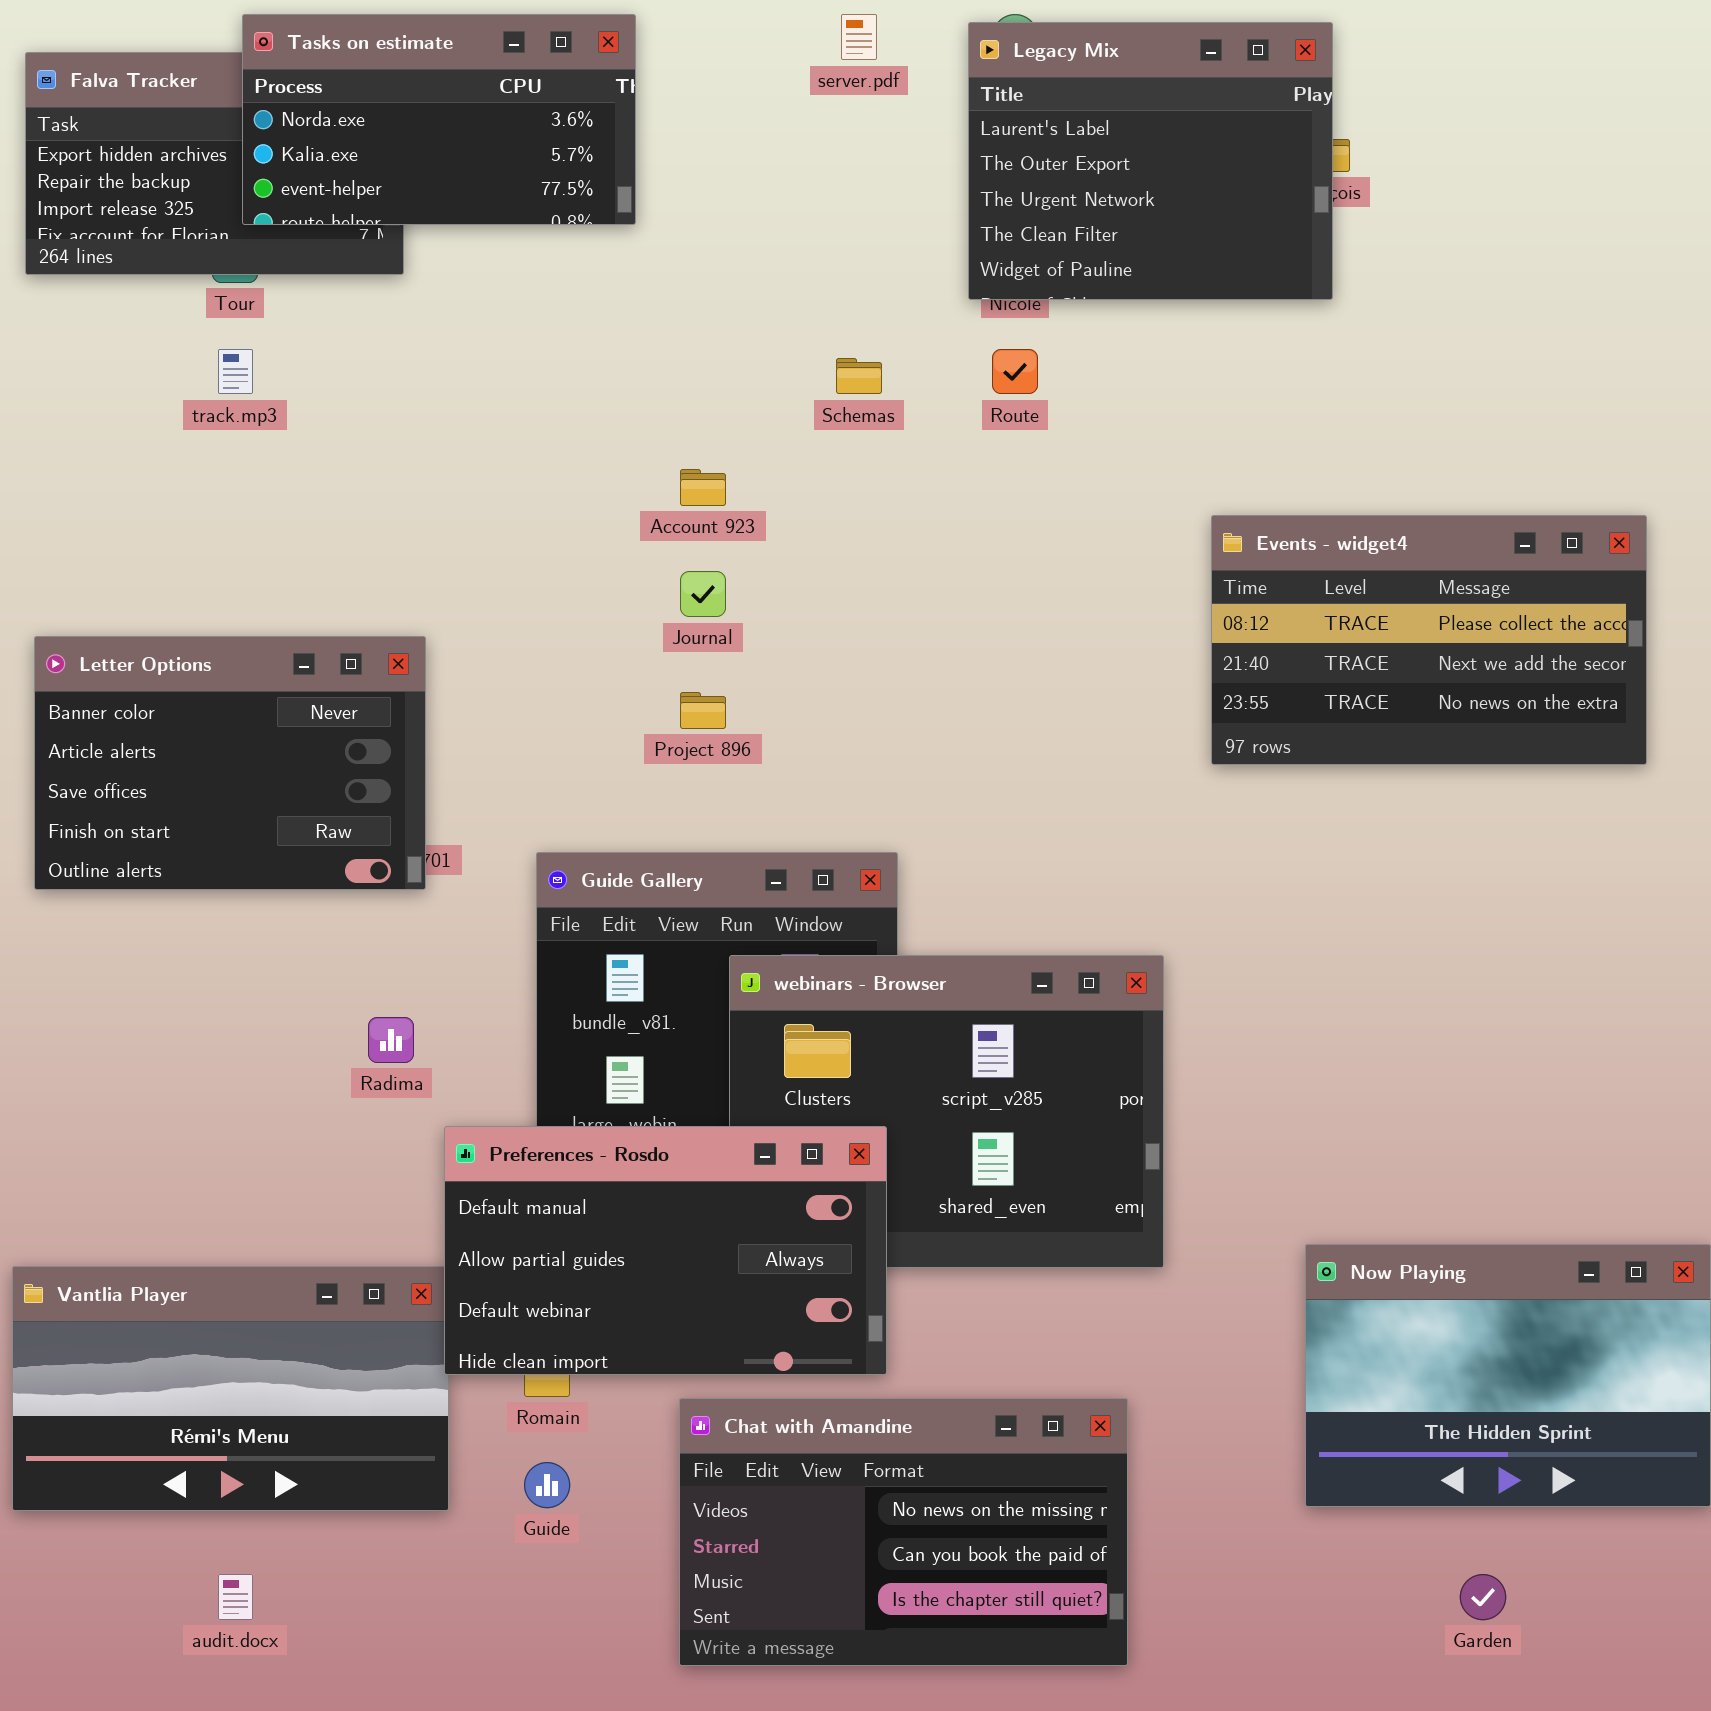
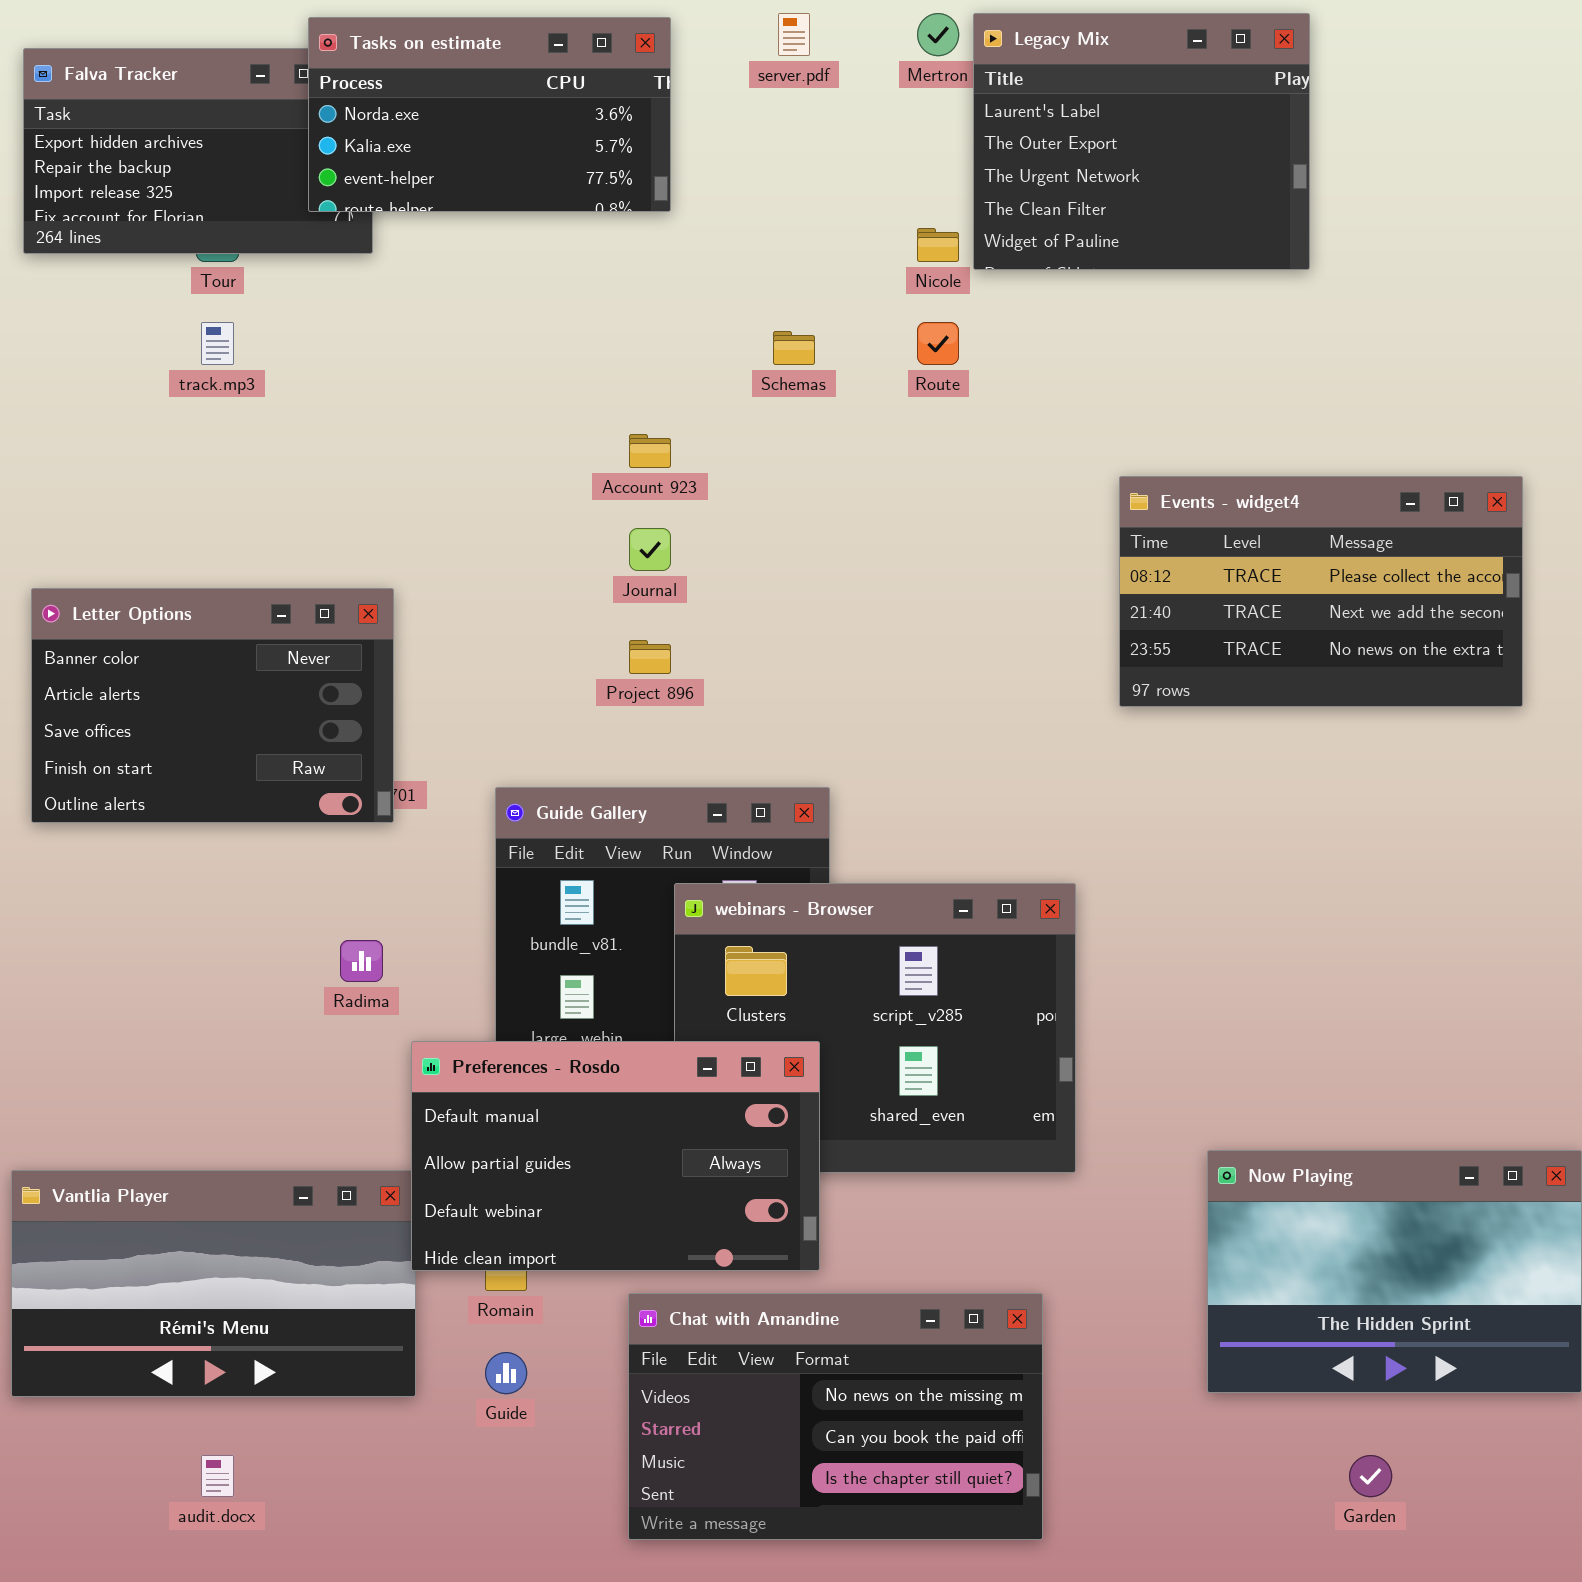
Tasks on estimate: [242,14,636,225] -> [308,17,671,212], moved
Legacy Mix: [968,22,1333,300] -> [973,13,1310,270], moved

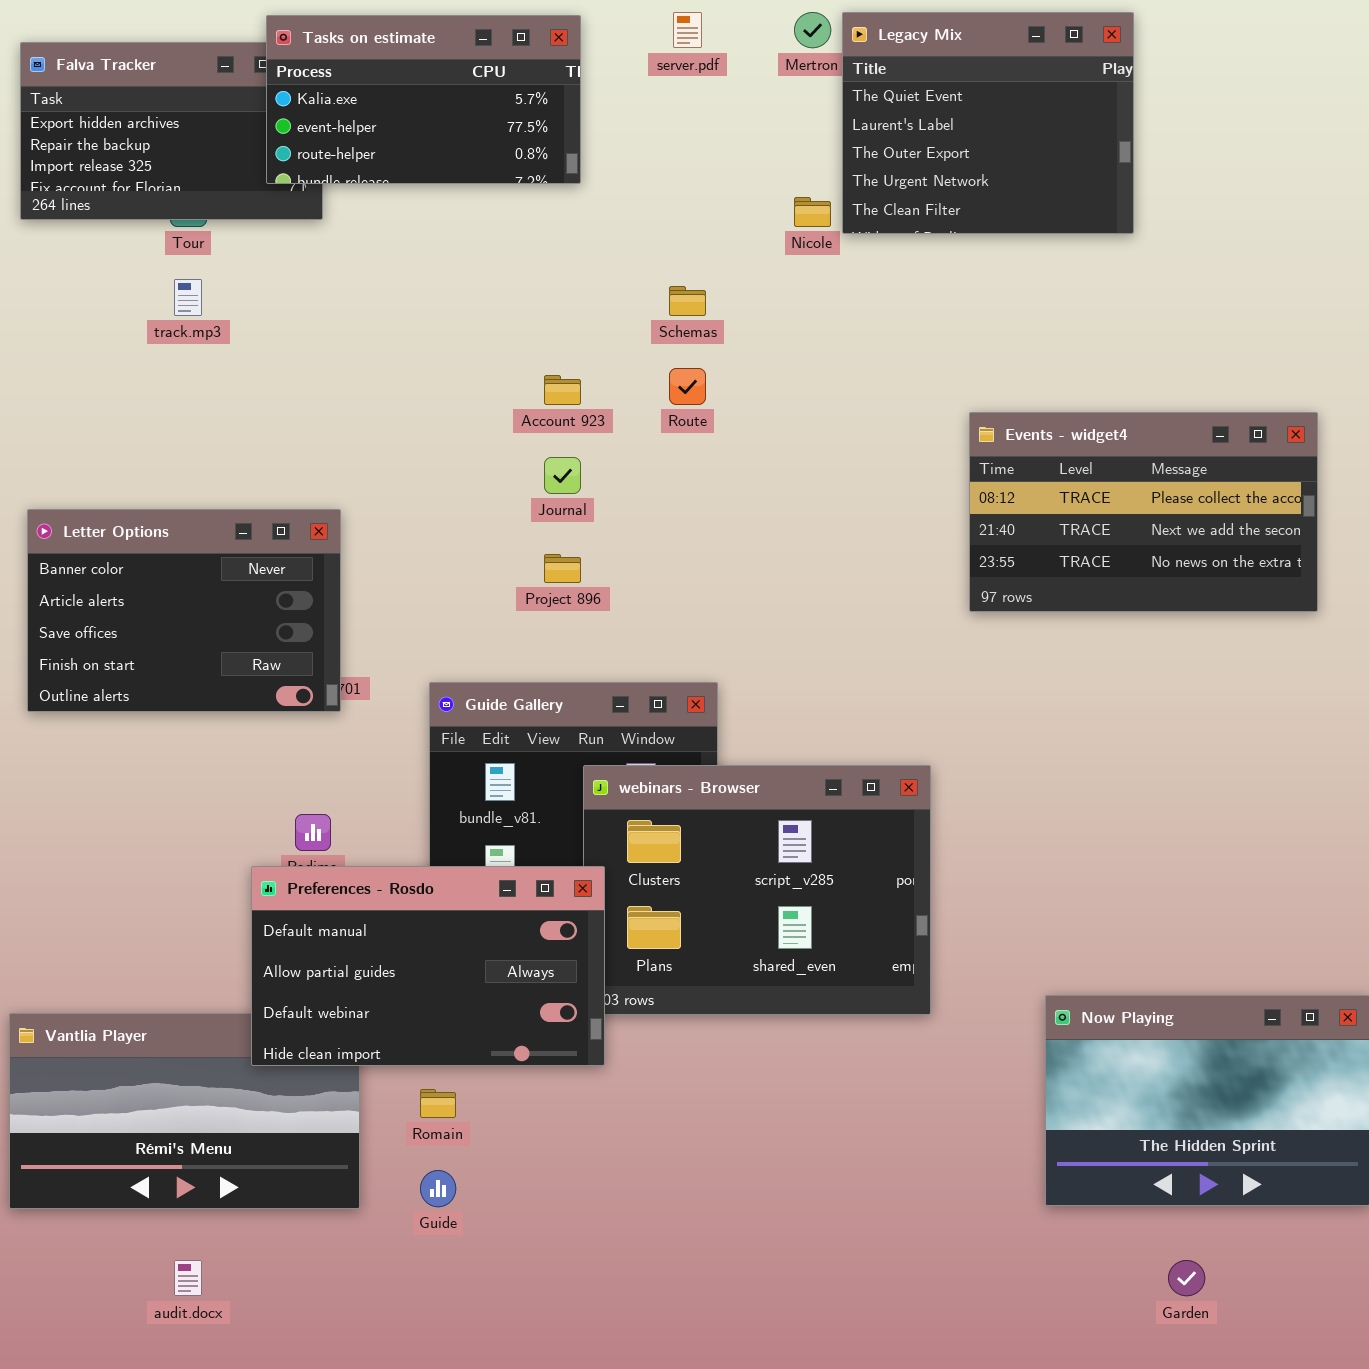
Legacy Mix: [973,13,1310,270] -> [842,12,1134,234], scrolled up 1 row
Tasks on estimate: [308,17,671,212] -> [266,15,581,184], scrolled down 1 row
Route: [917,322,959,365] -> [669,368,706,405], moved
Preferences - Rosdo: [411,1041,820,1271] -> [251,866,605,1066], moved
Chat with Amandine: [628,1293,1043,1540] -> none, closed

